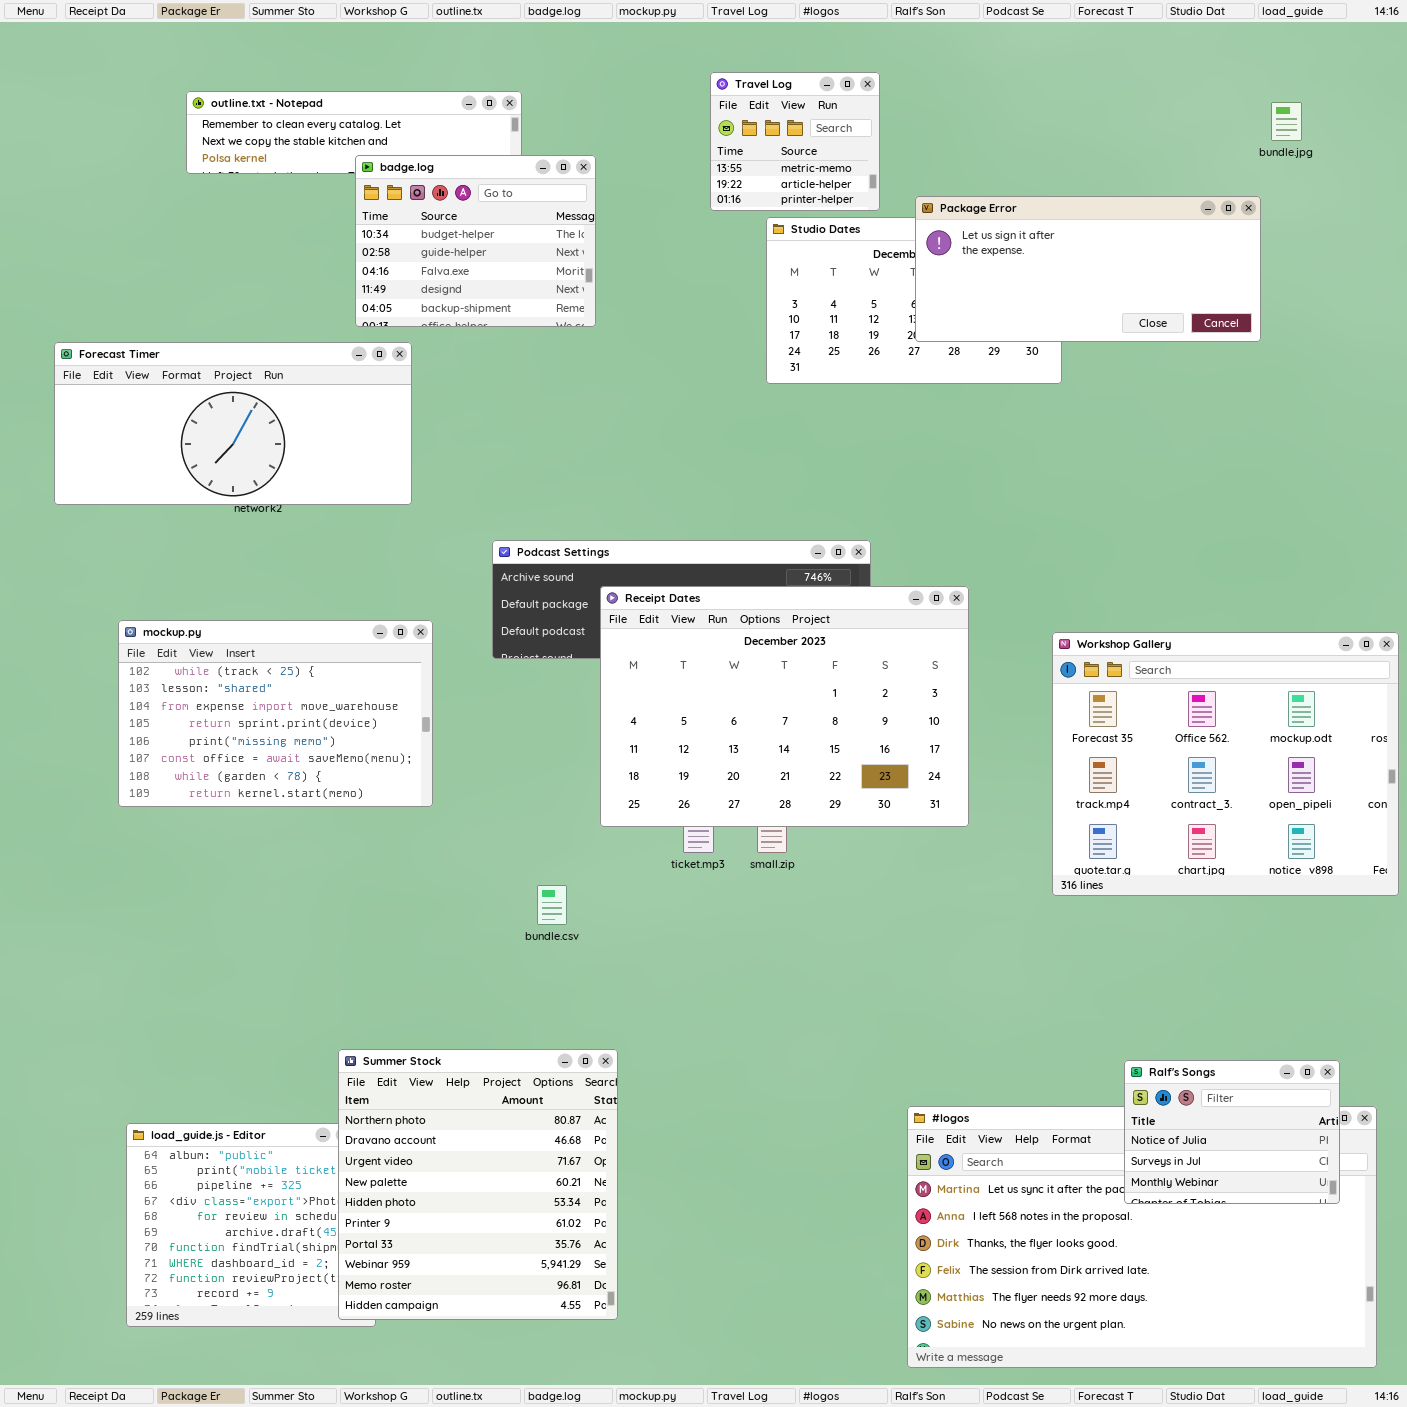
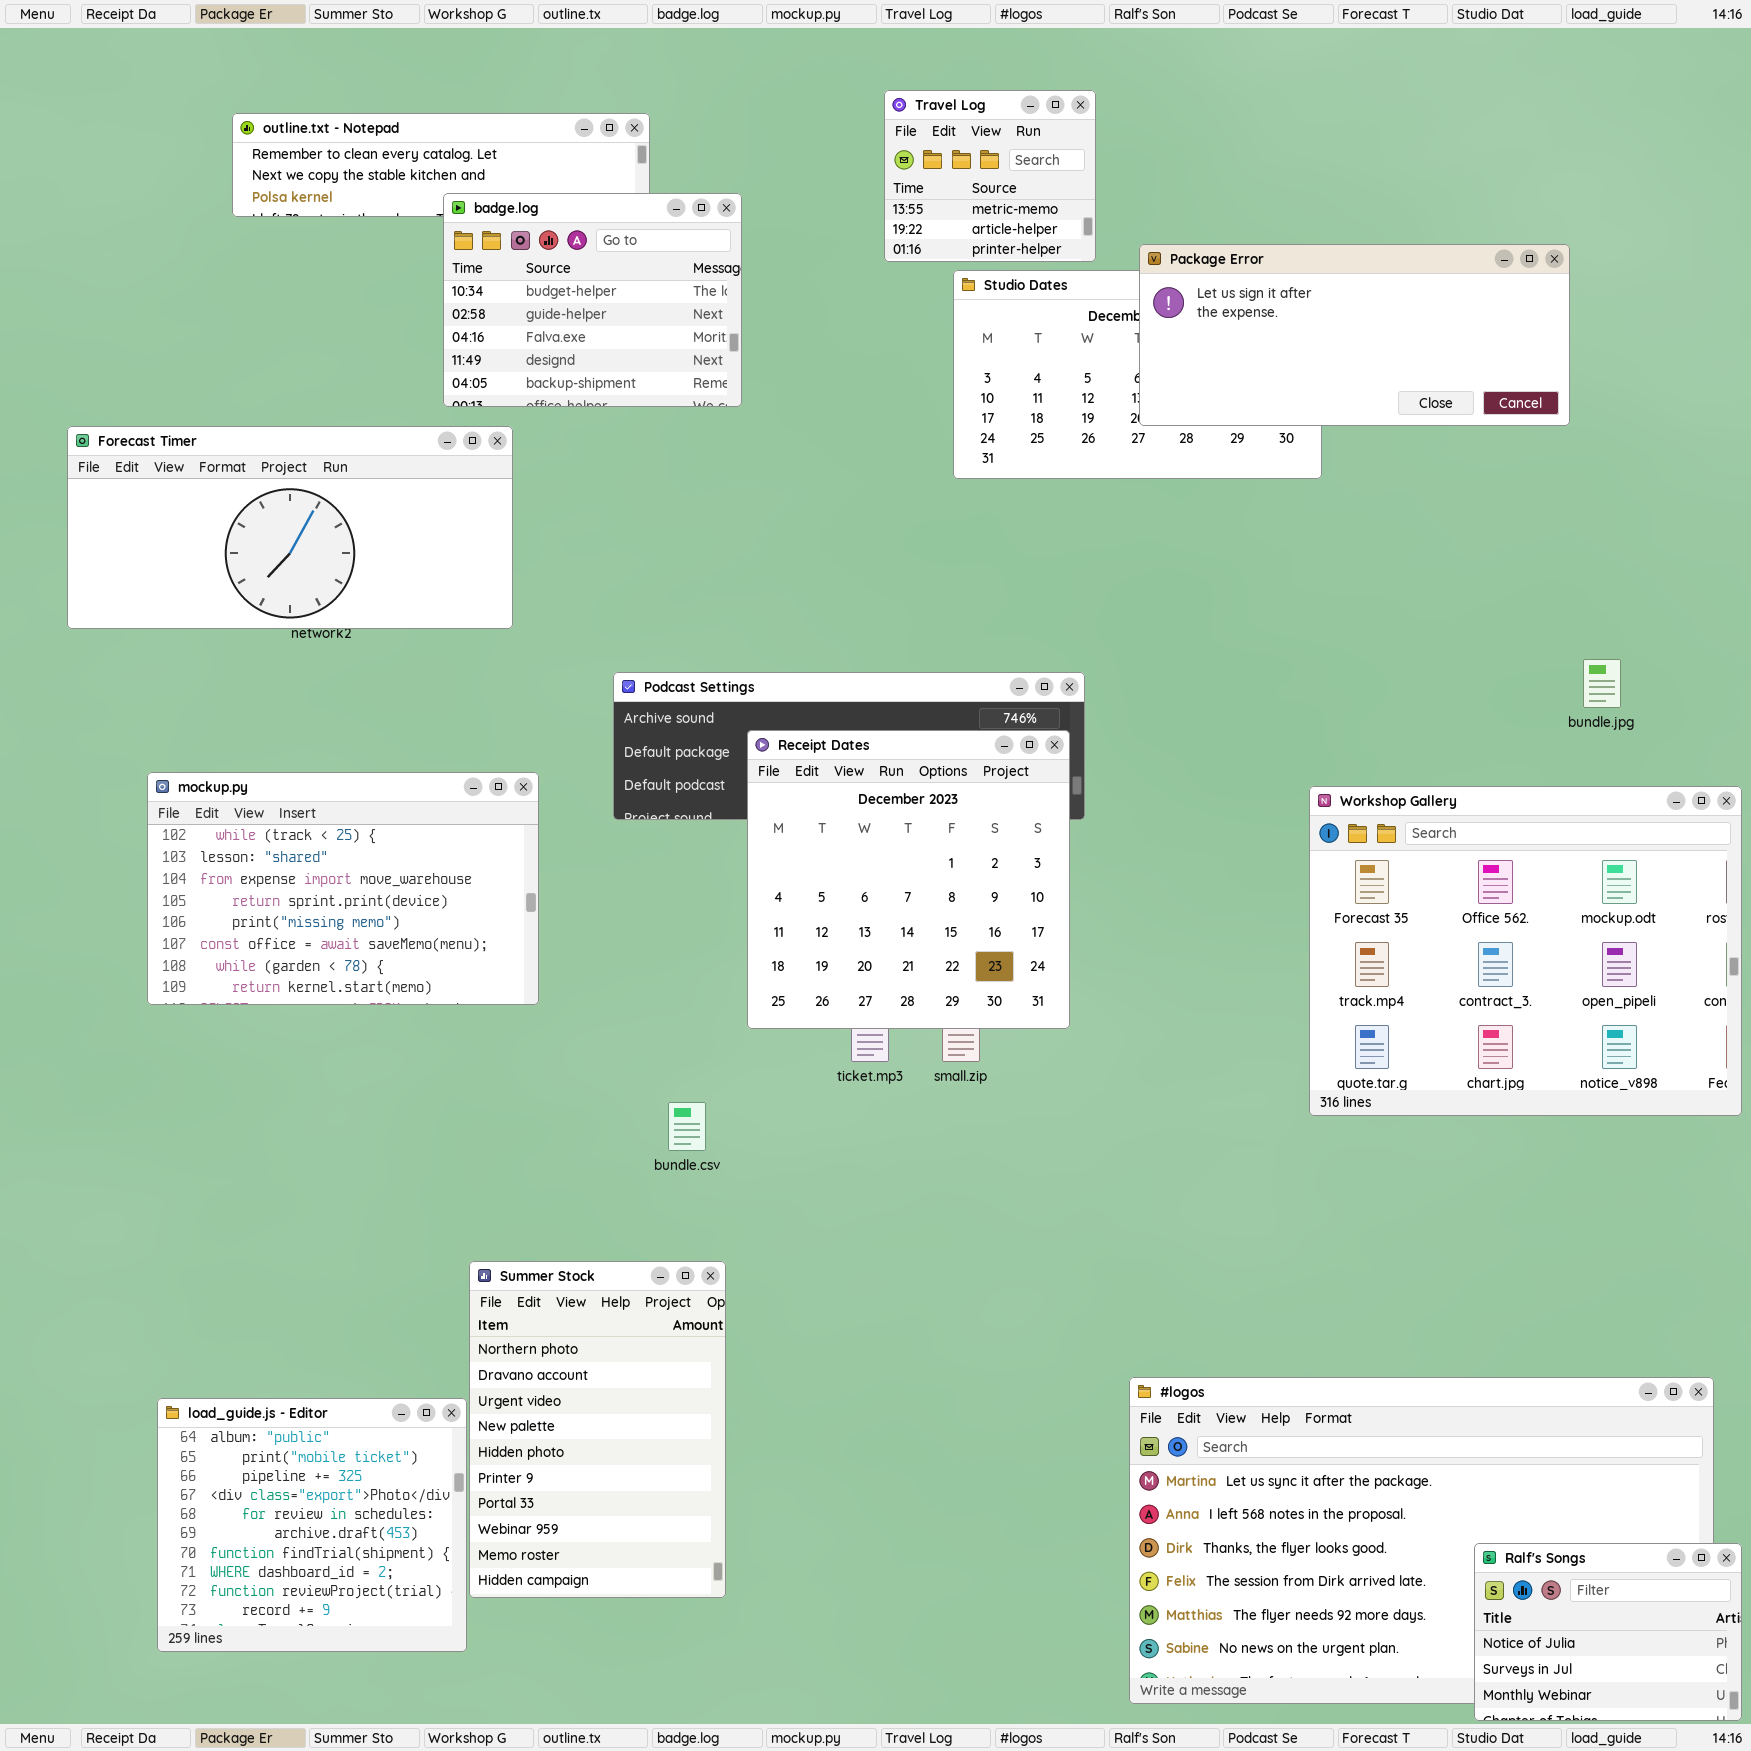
bundle.jpg: [1271,102,1302,141] -> [1583,659,1621,708], moved
Receipt Dates: [600,586,969,827] -> [747,730,1070,1029], resized
Summer Stock: [338,1049,618,1320] -> [469,1261,726,1598], moved, resized
Ralf's Songs: [1124,1060,1340,1204] -> [1474,1543,1742,1721], moved

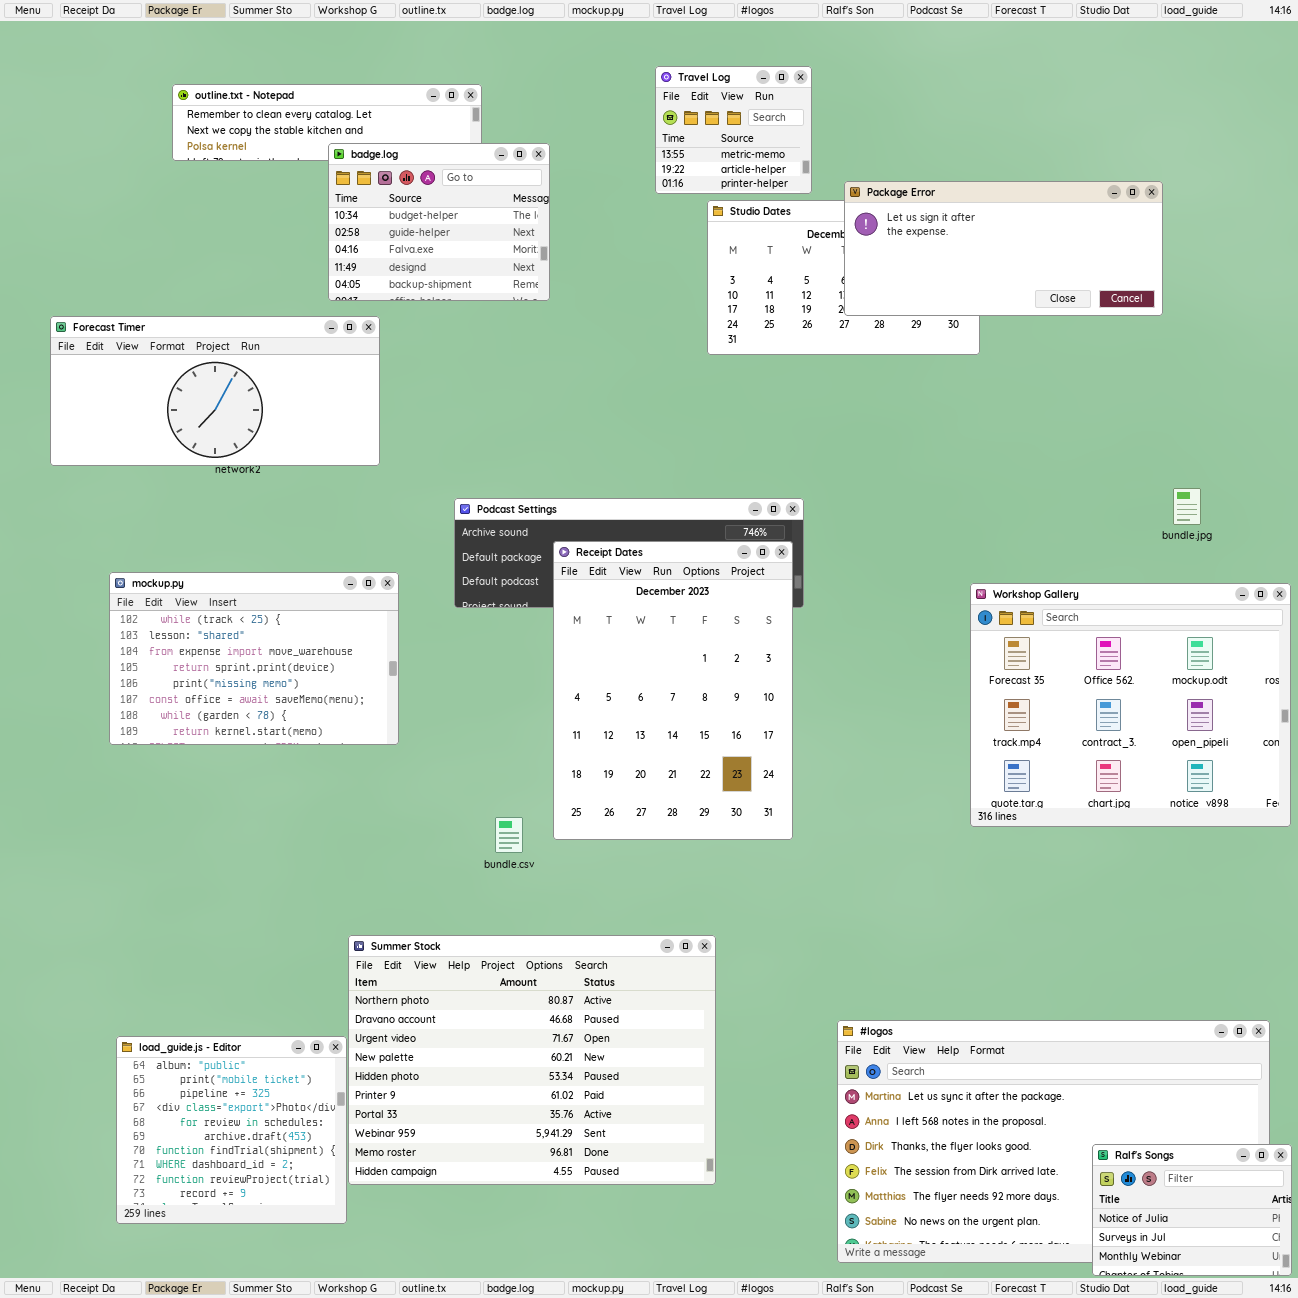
Receipt Dates: [747,730,1070,1029] -> [553,541,793,840], resized
Summer Stock: [469,1261,726,1598] -> [348,935,716,1185], resized

